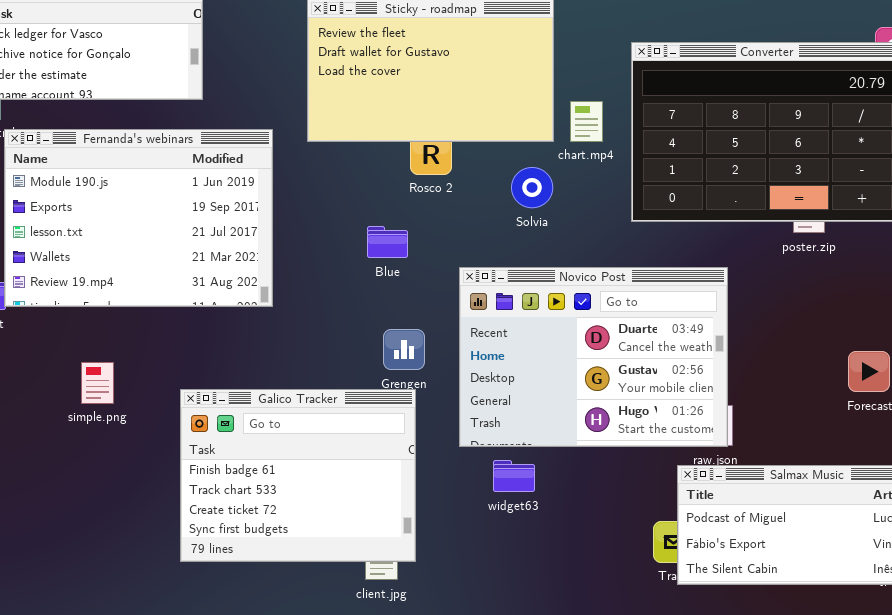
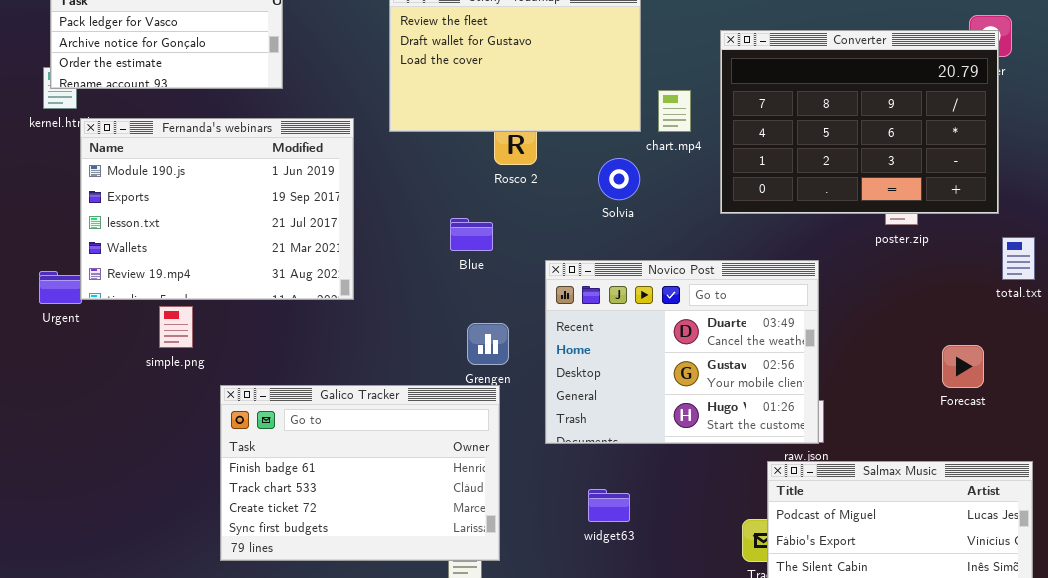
simple.png: [81,362,114,404] -> [159,306,193,348], moved
Galico Tracker: [180,389,416,562] -> [220,385,500,561], resized
widget63: [493,460,535,492] -> [588,489,630,522], moved

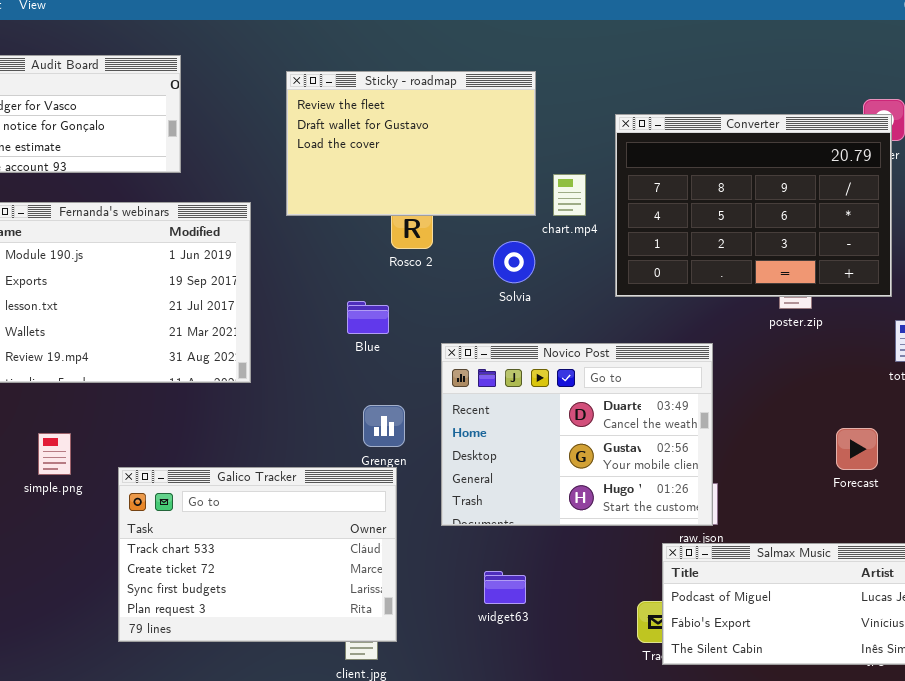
simple.png: [159,306,193,348] -> [38,433,71,475], moved
Galico Tracker: [220,385,500,561] -> [118,467,397,642], scrolled down 1 row

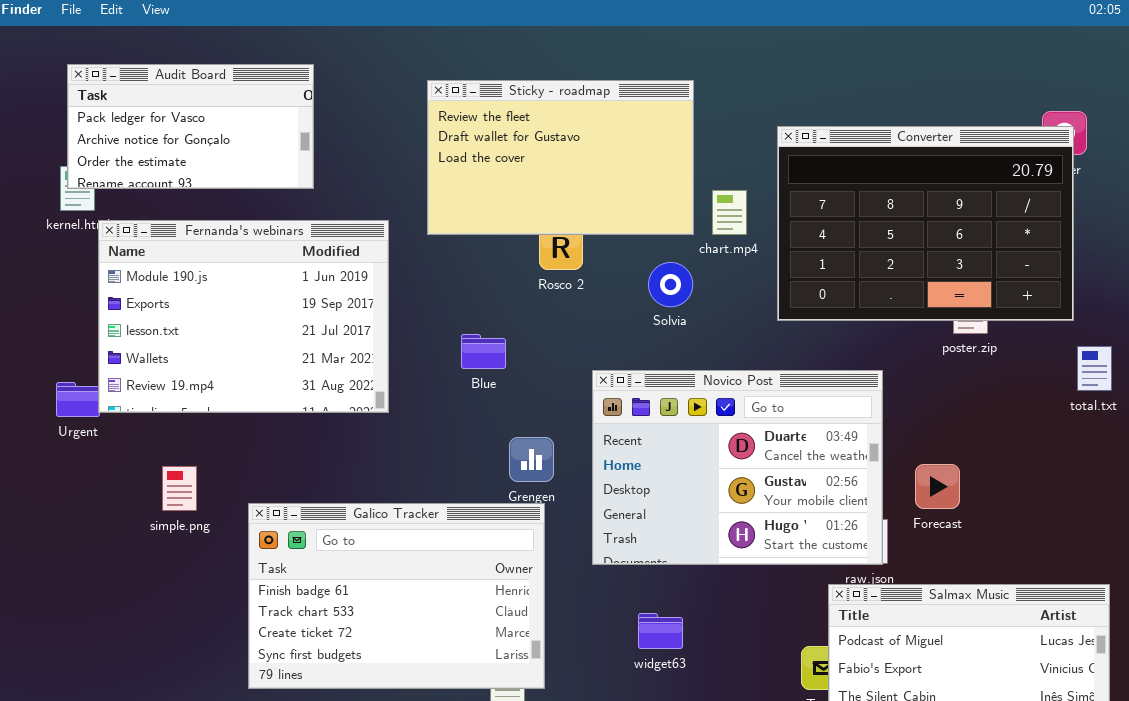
Blue: [347,301,389,334] -> [461,334,506,369], moved
Forecast: [836,428,878,470] -> [915,464,960,509], moved
Galico Tracker: [118,467,397,642] -> [248,503,545,689], scrolled up 1 row

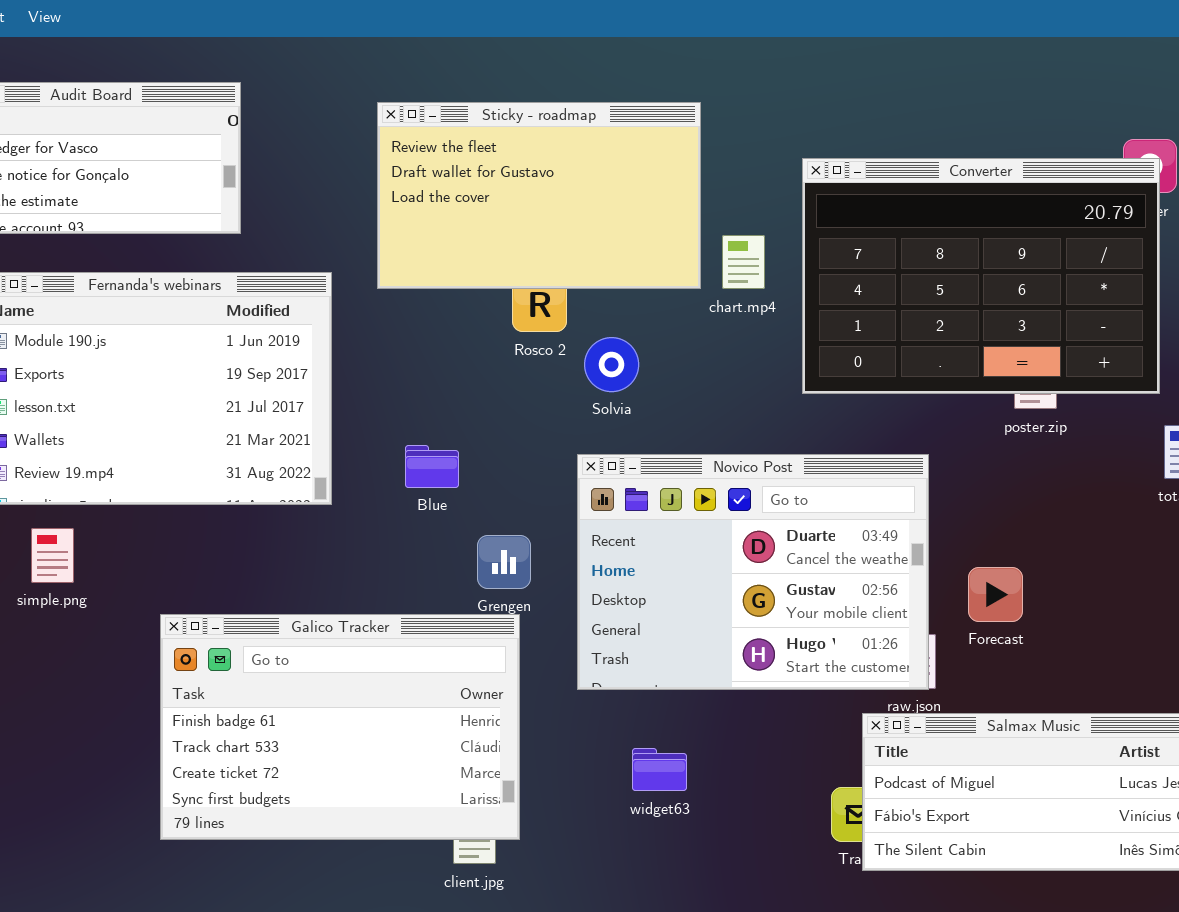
Solvia: [648,262,693,307] -> [584,337,639,392], moved
Blue: [461,334,506,369] -> [405,445,459,488], moved
simple.png: [162,466,197,511] -> [31,528,74,583], moved

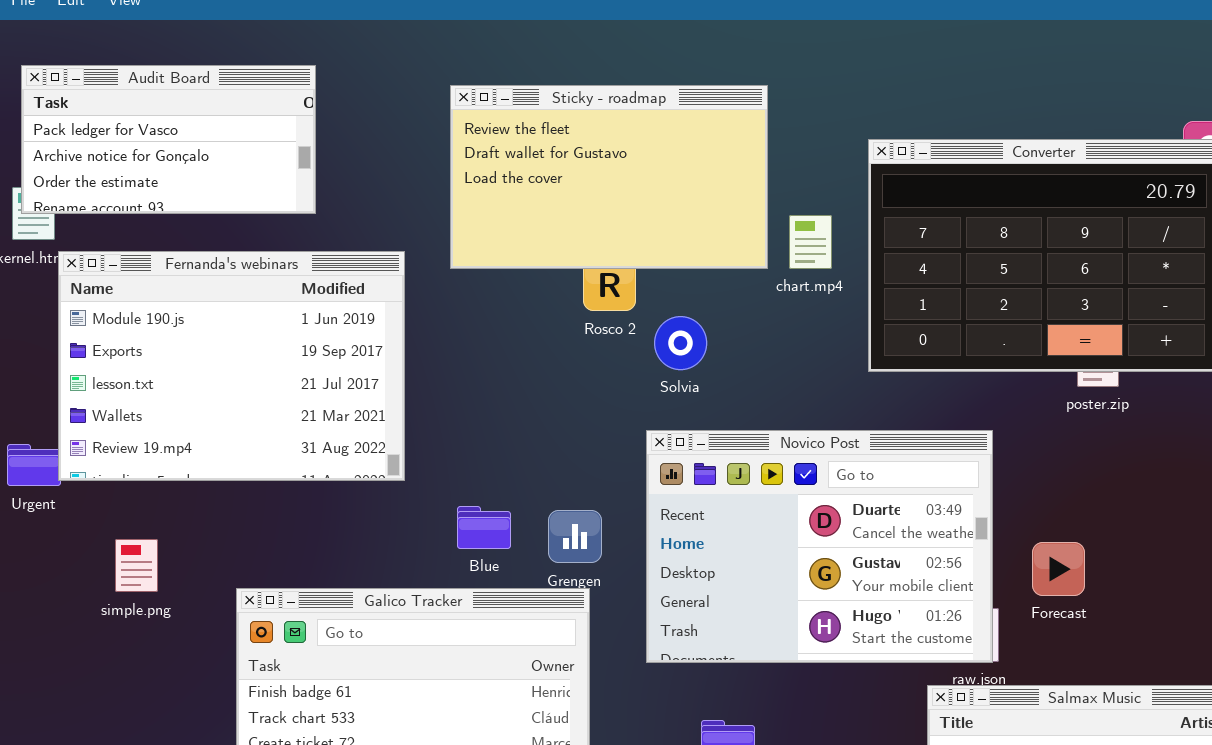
Blue: [405,445,459,488] -> [457,506,511,549], moved
simple.png: [31,528,74,583] -> [115,539,158,592], moved

